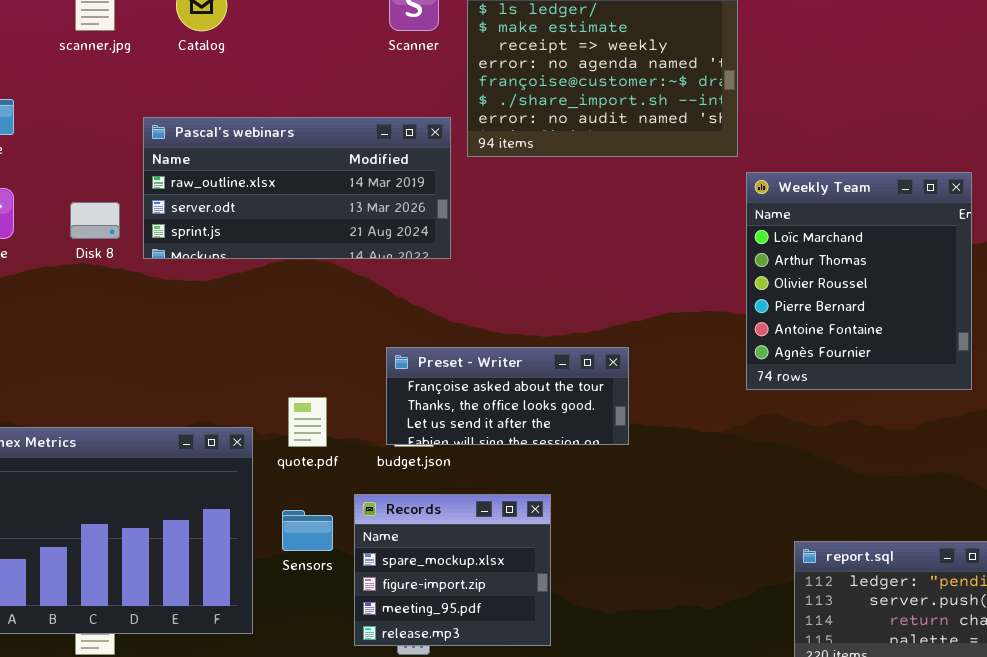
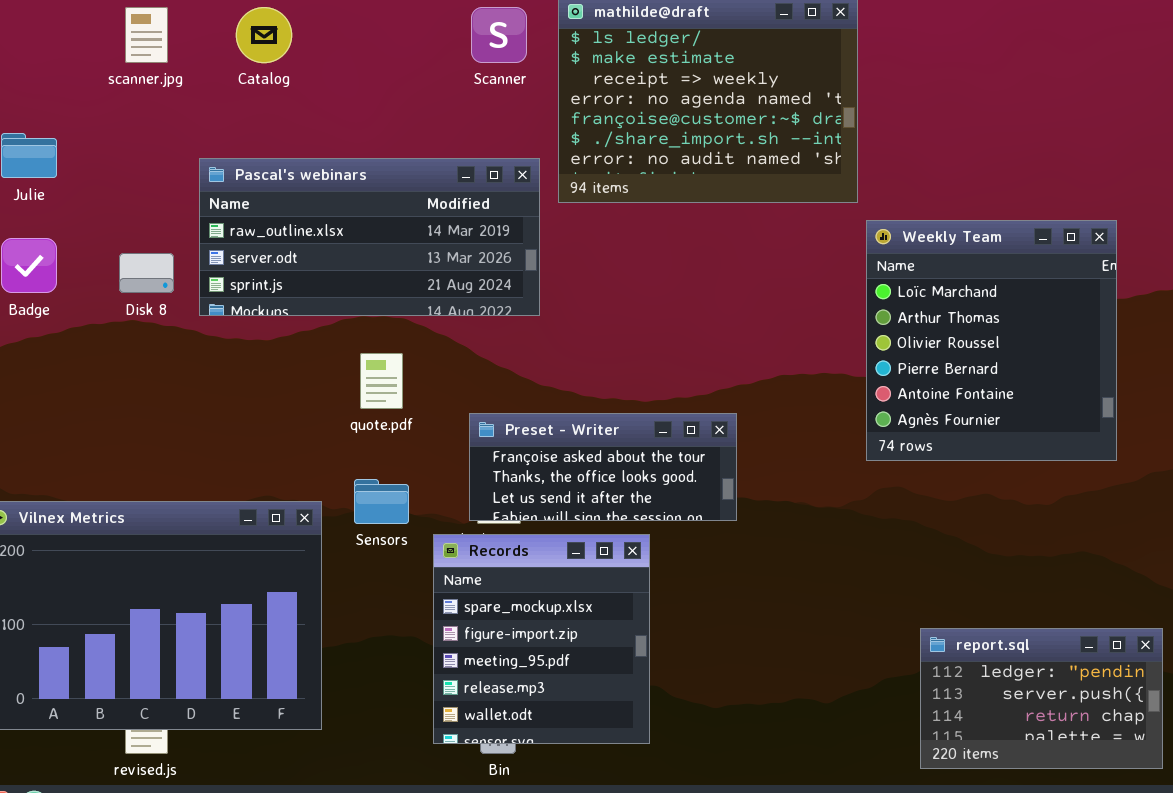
quote.pdf: [288,397,327,447] -> [360,353,403,409], moved
Records: [354,494,551,646] -> [433,534,650,744], resized
Sensors: [282,510,333,551] -> [354,479,409,524], moved

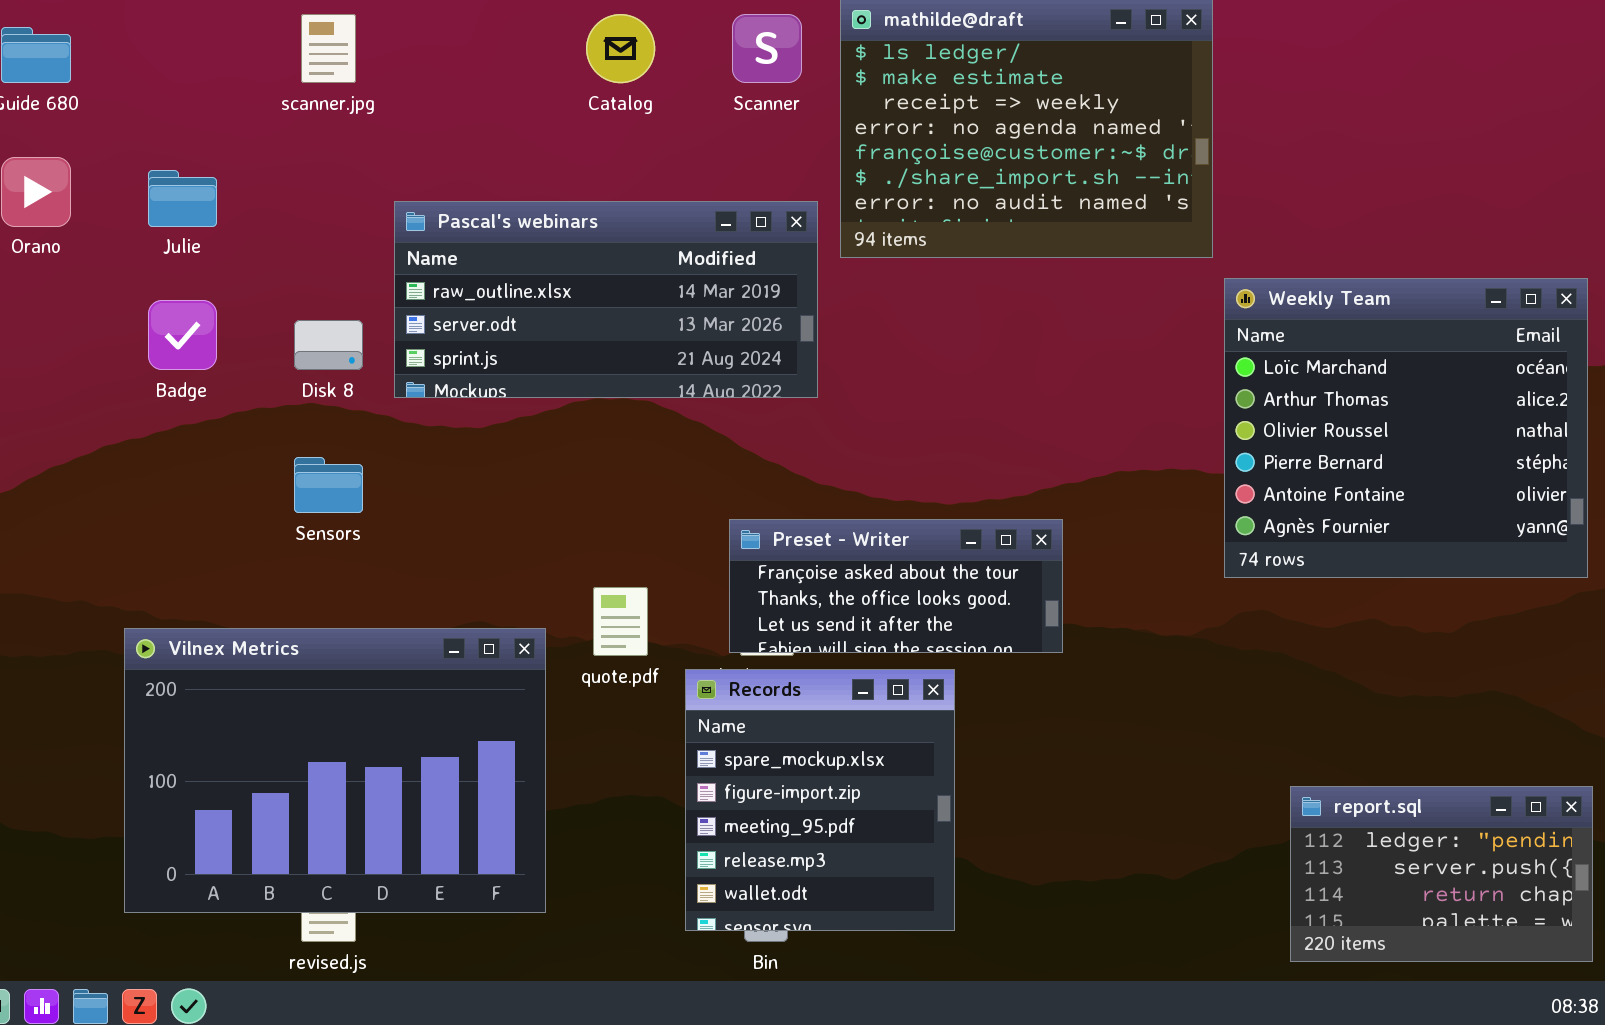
Catalog: [236,7,292,63] -> [586,14,655,83], moved
Weekly Team: [866,220,1117,461] -> [1224,278,1588,578], resized
quote.pdf: [360,353,403,409] -> [593,587,648,656], moved
Sensors: [354,479,409,524] -> [294,457,363,513], moved

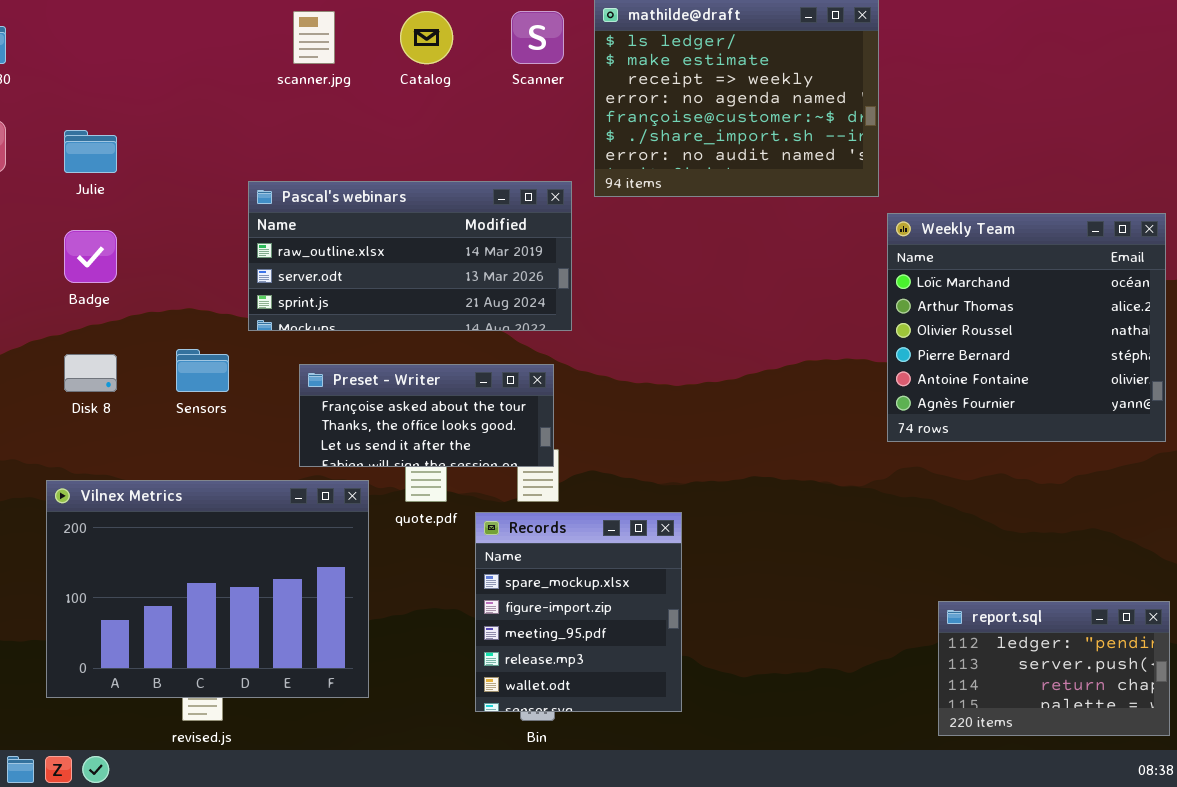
scanner.jpg: [301,14,356,83] -> [293,11,335,64], moved
Pascal's webinars: [394,201,818,398] -> [248,181,572,331], moved
Disk 8: [294,320,363,370] -> [64,354,117,392], moved
Preset - Writer: [729,519,1063,653] -> [299,364,554,467], moved

